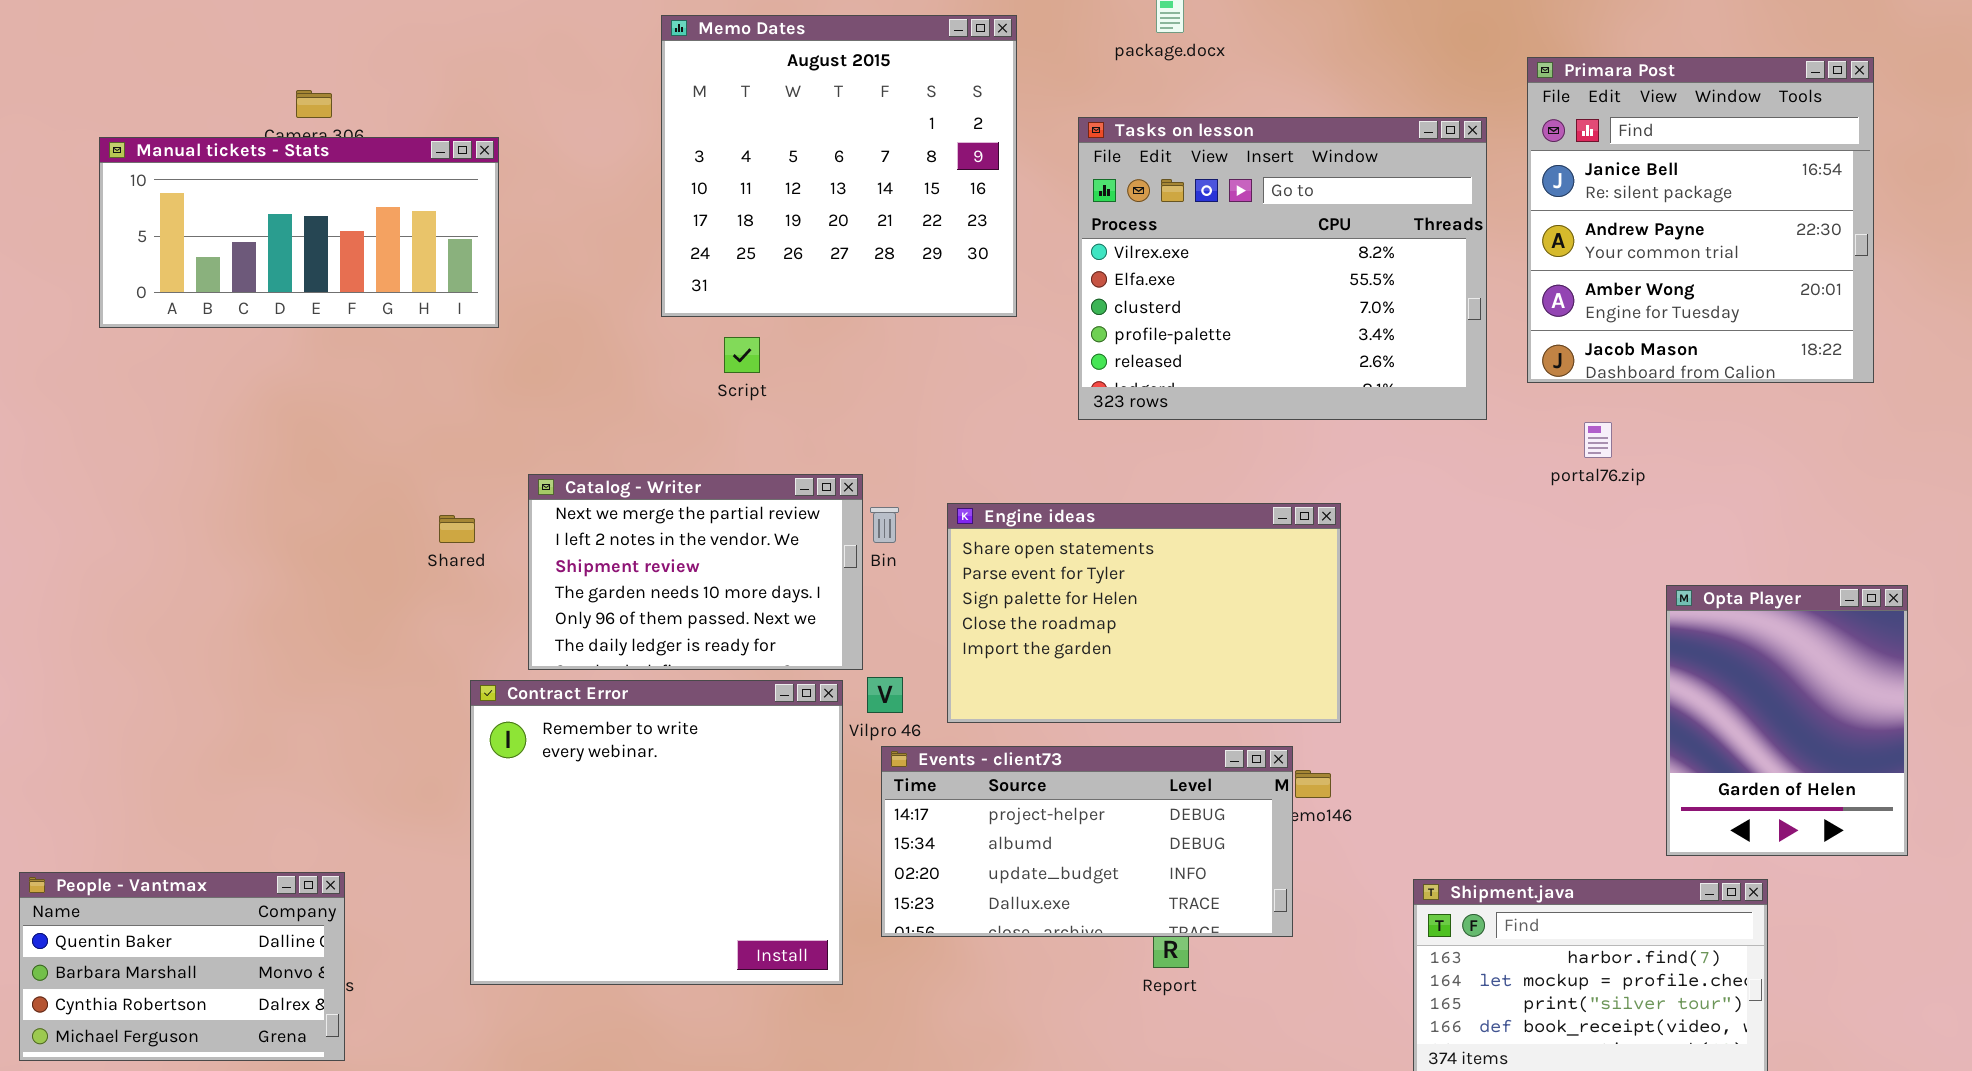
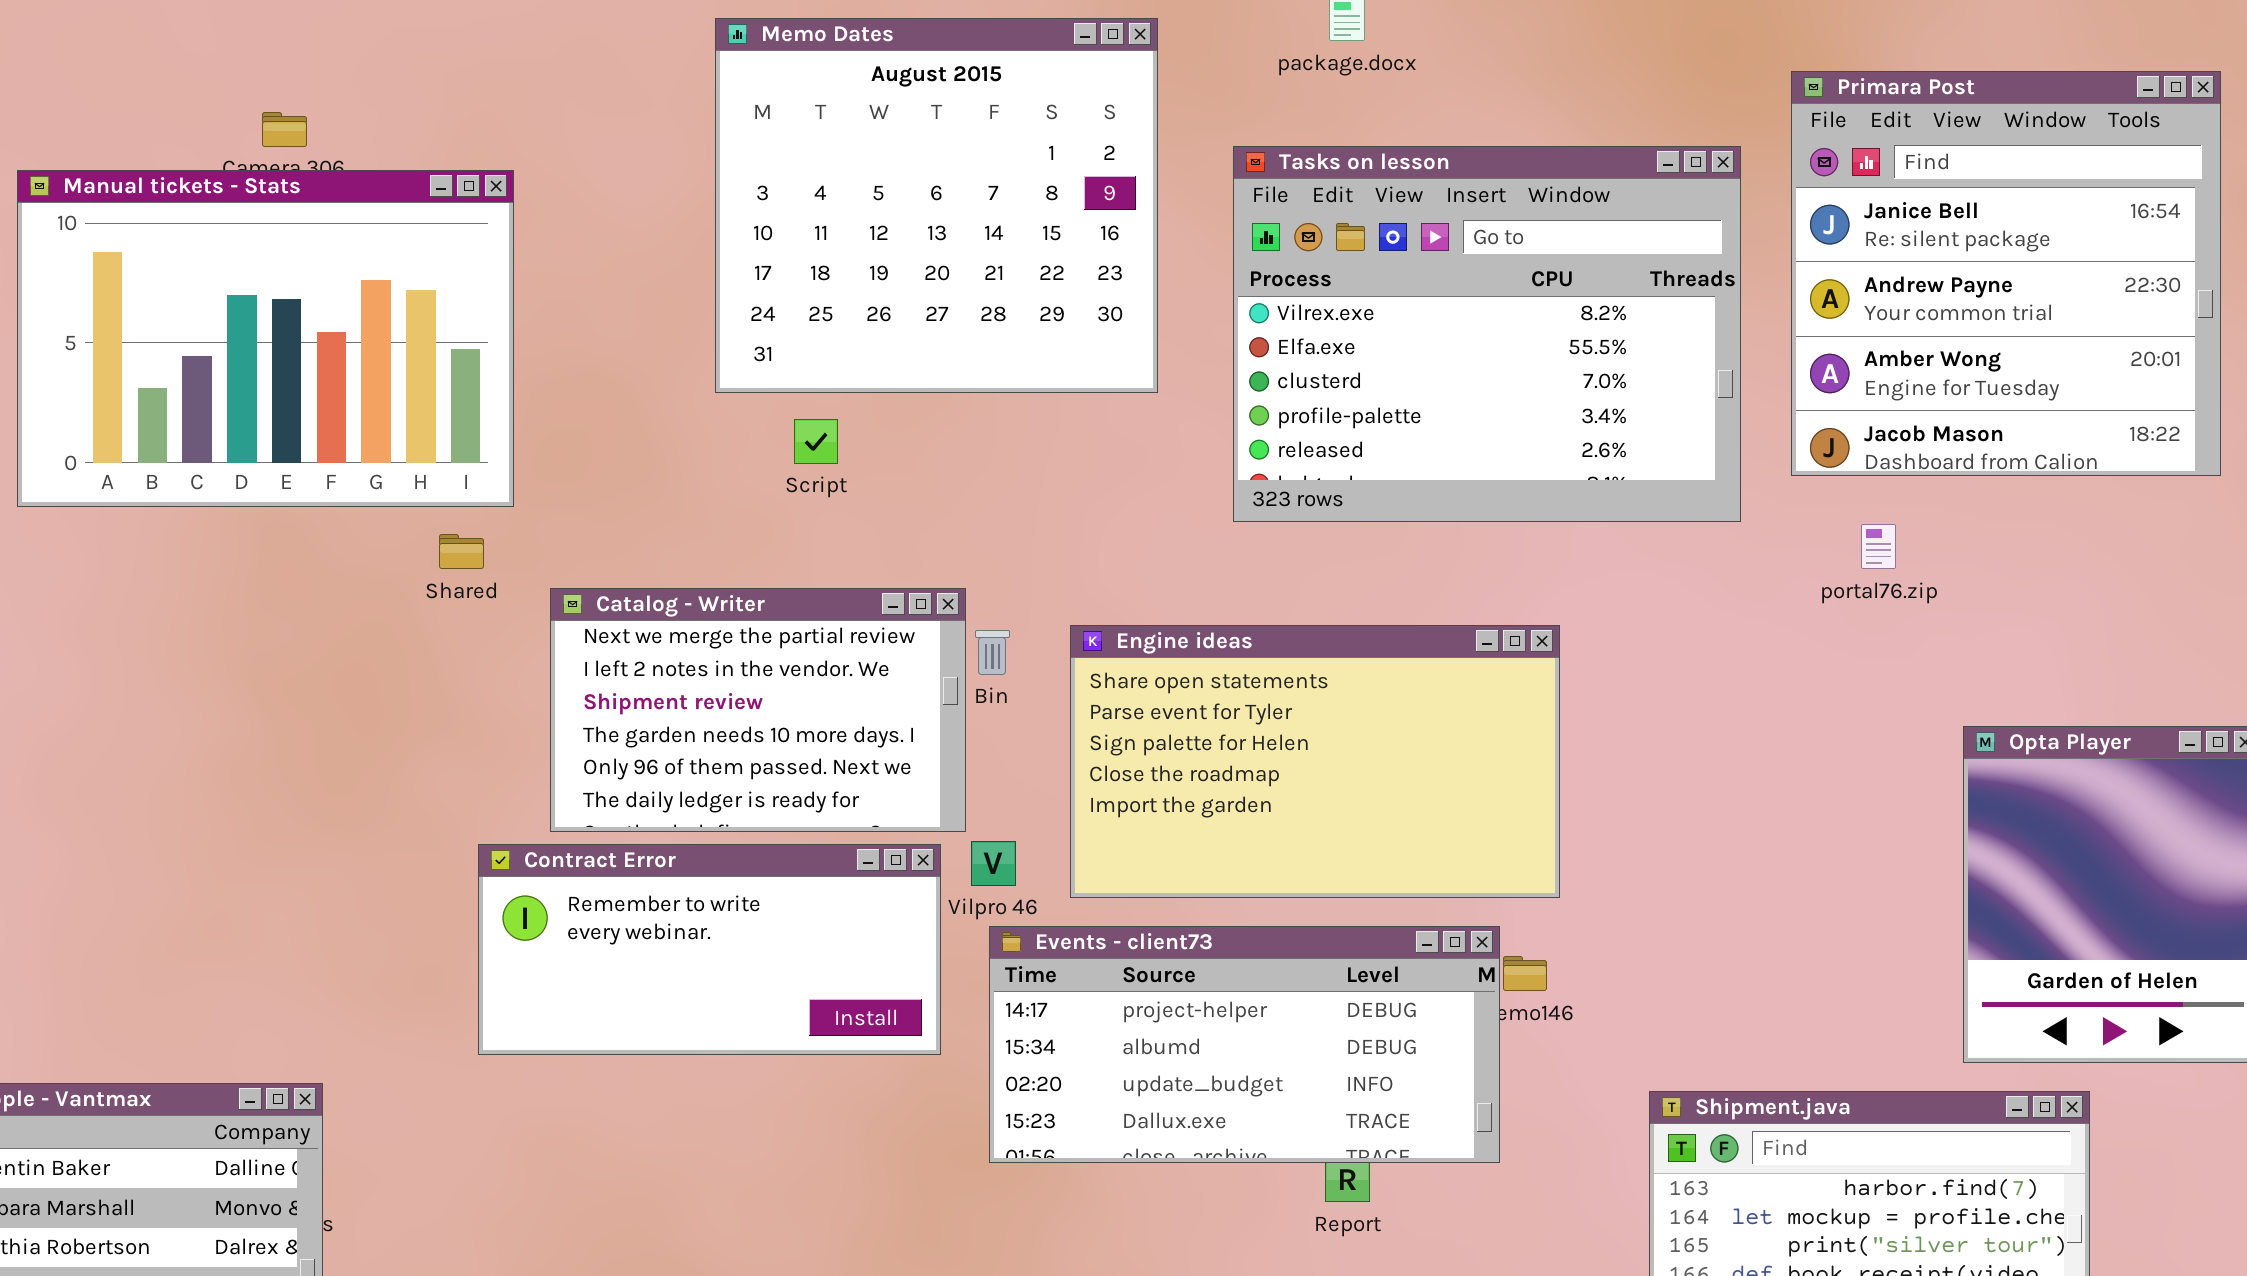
Manual tickets - Stats: [99,137,499,328] -> [17,170,514,507], resized
Shared: [439,515,475,543] -> [439,534,484,569], moved
Contract Error: [470,680,843,985] -> [478,844,941,1055], resized

